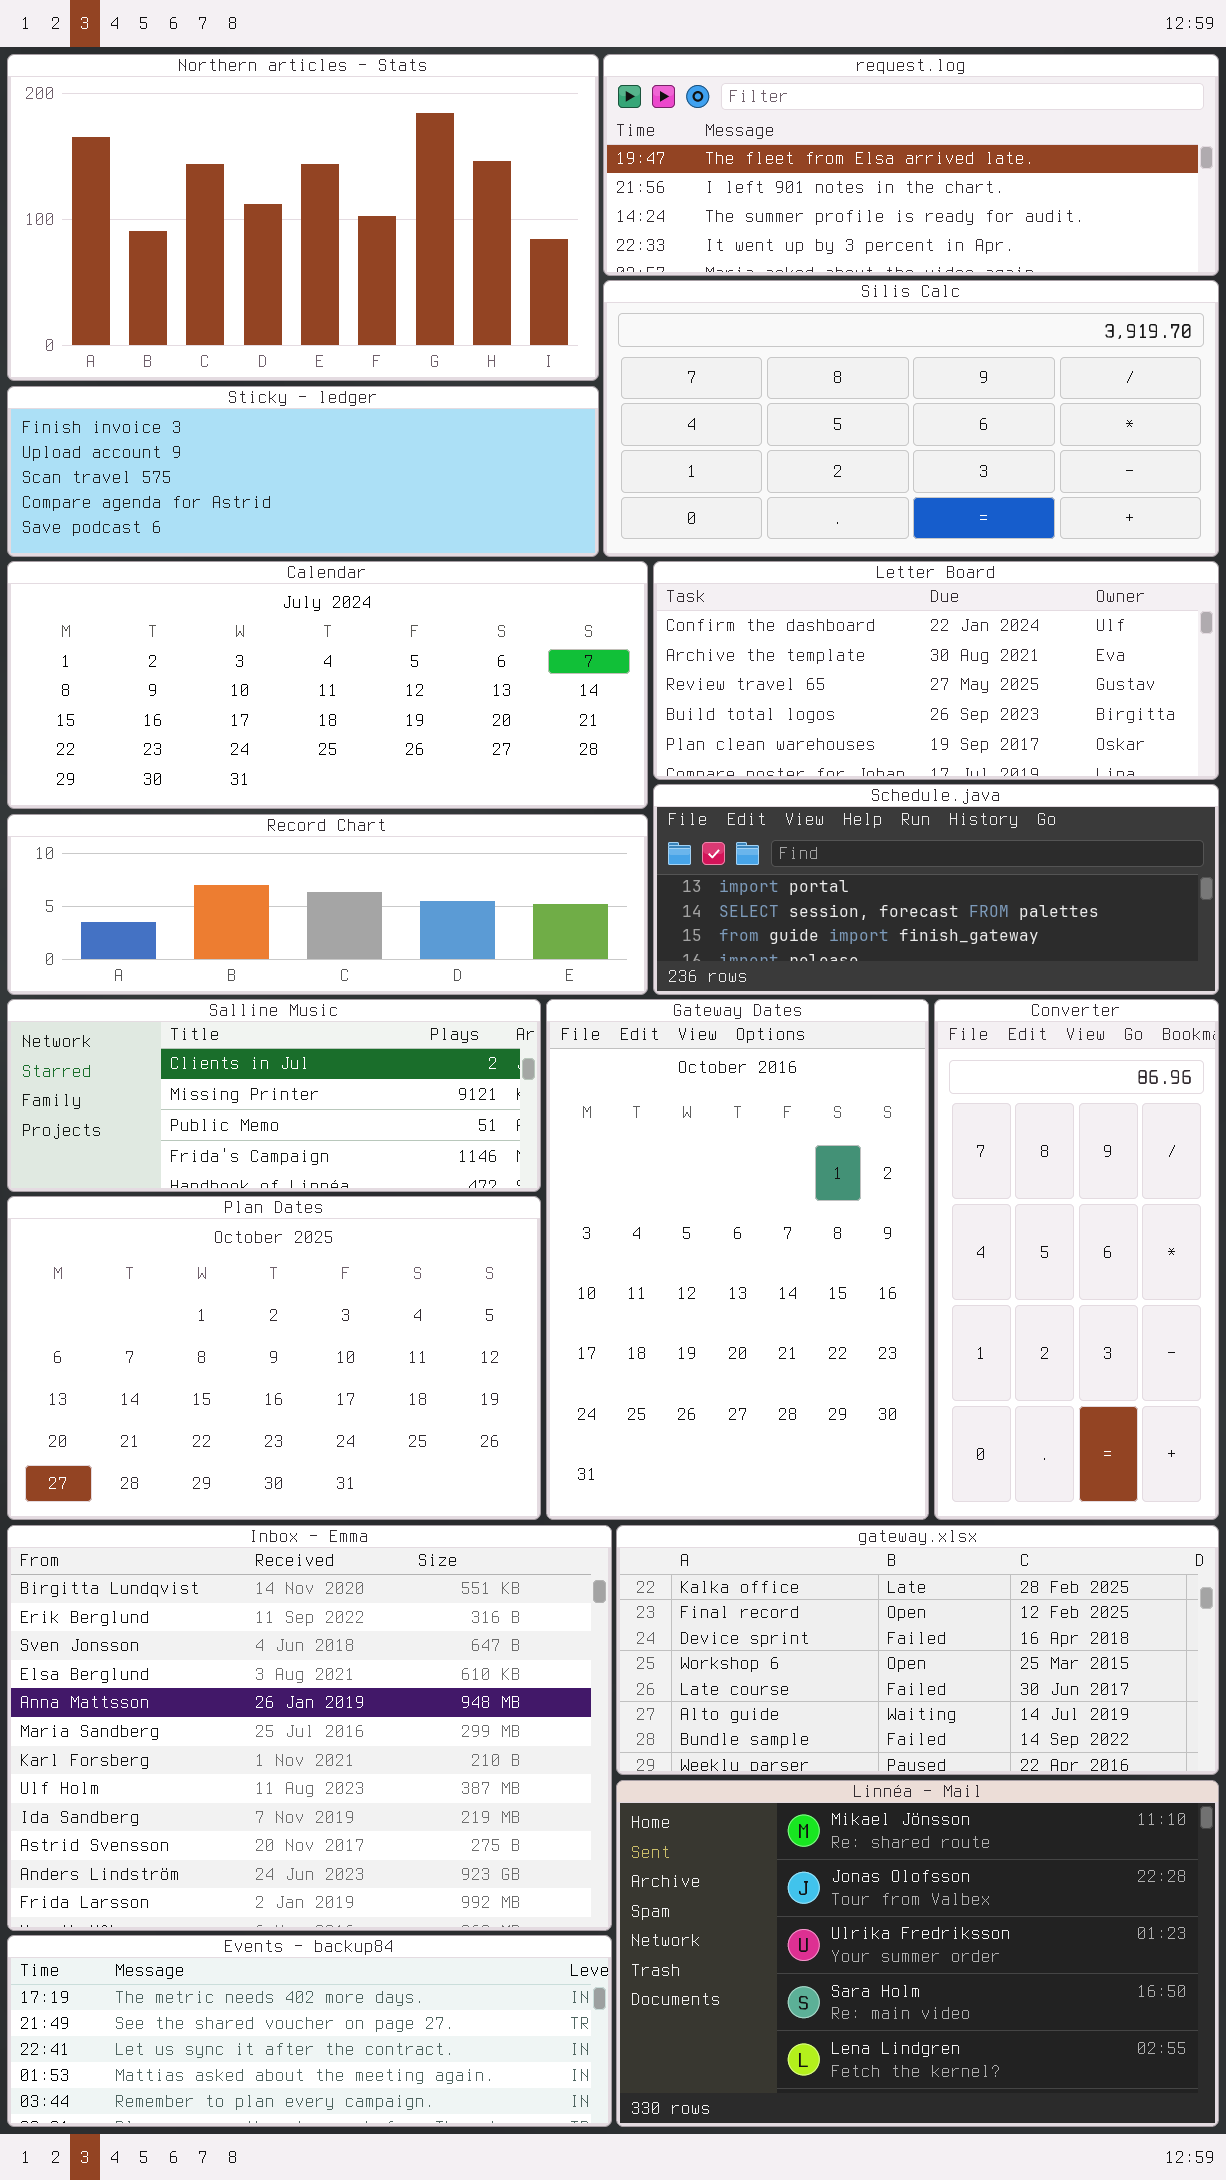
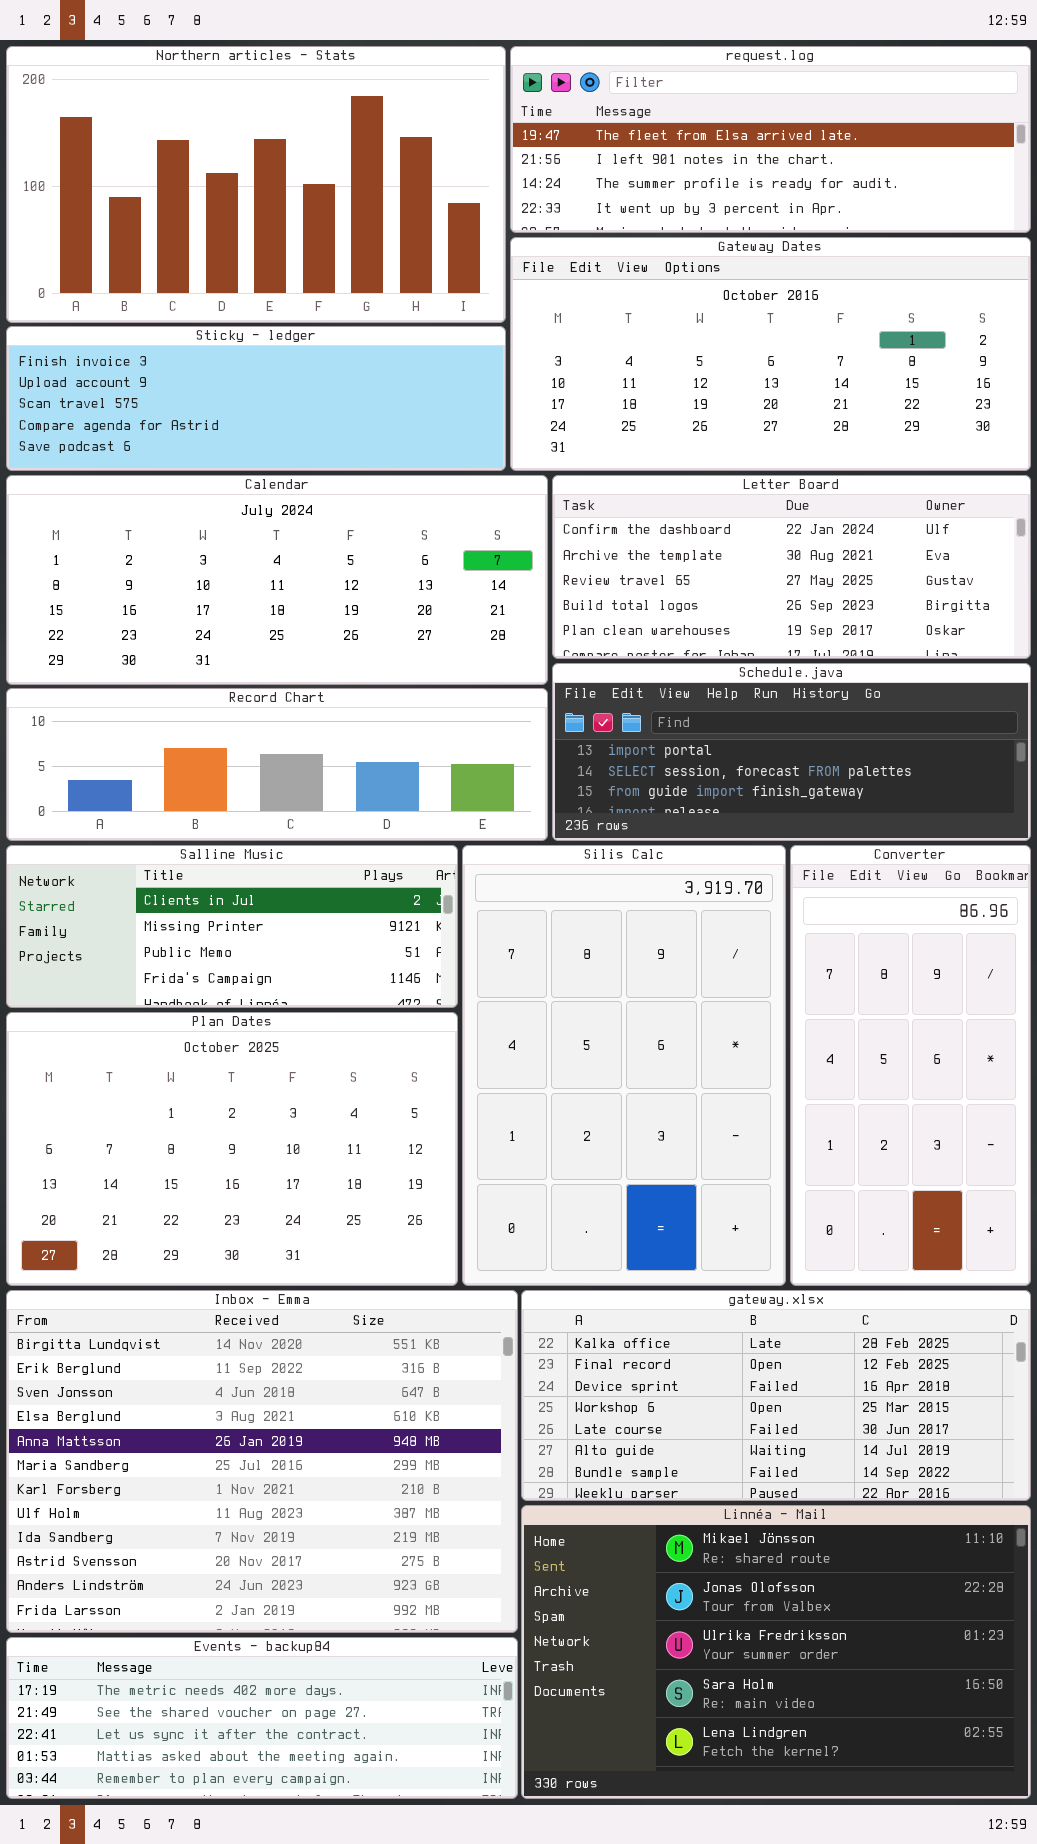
Silis Calc: [603,280,1219,557] -> [462,845,786,1286], moved, resized
Gateway Dates: [546,999,929,1520] -> [510,237,1031,471], moved, resized

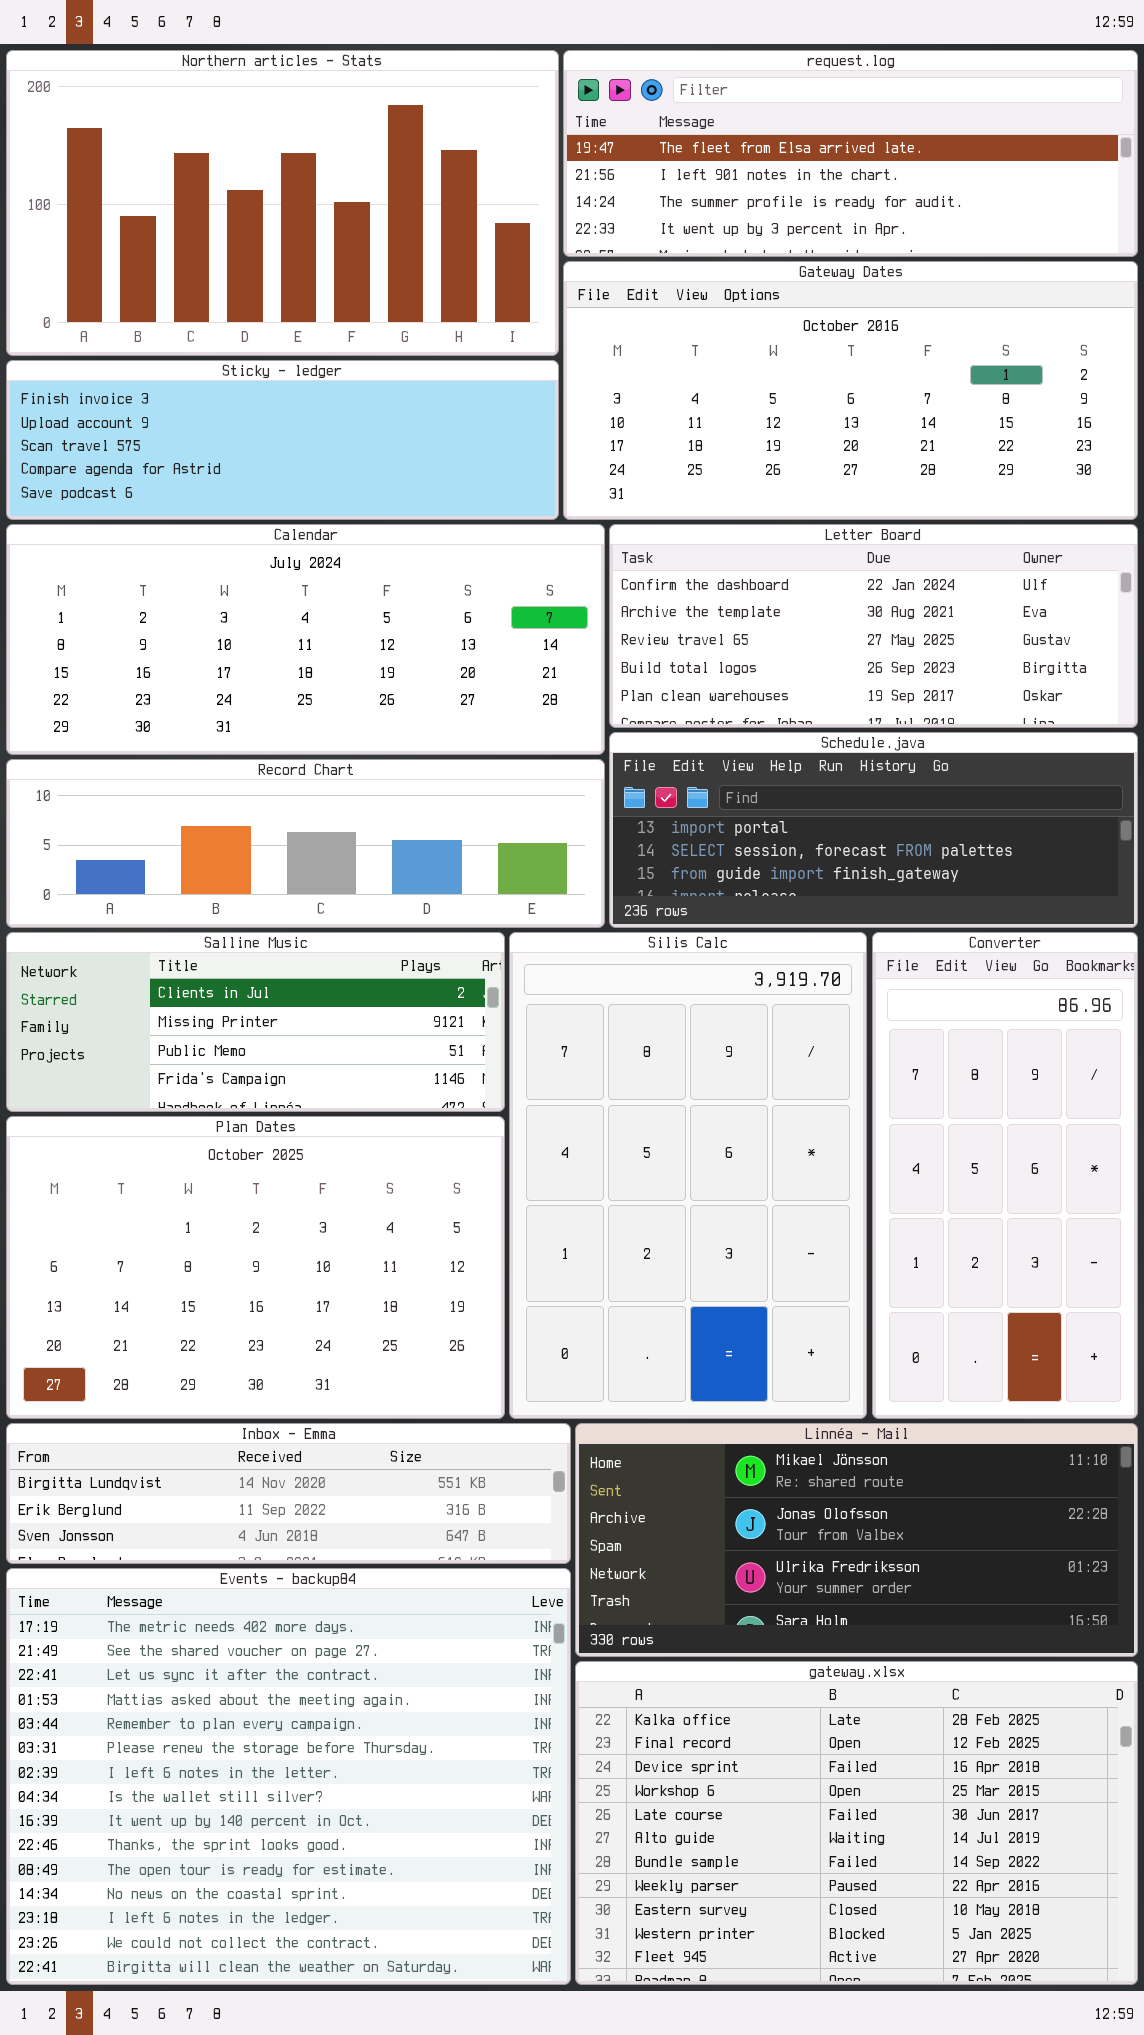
Inbox - Emma: [6,1290,518,1633] -> [6,1423,571,1564], resized
gateway.xlsx: [521,1290,1031,1501] -> [575,1661,1138,1985], moved, resized
Linnéa - Mail: [521,1505,1031,1799] -> [575,1423,1138,1657], moved, resized
Events - backup84: [6,1637,518,1799] -> [6,1568,571,1985], resized

